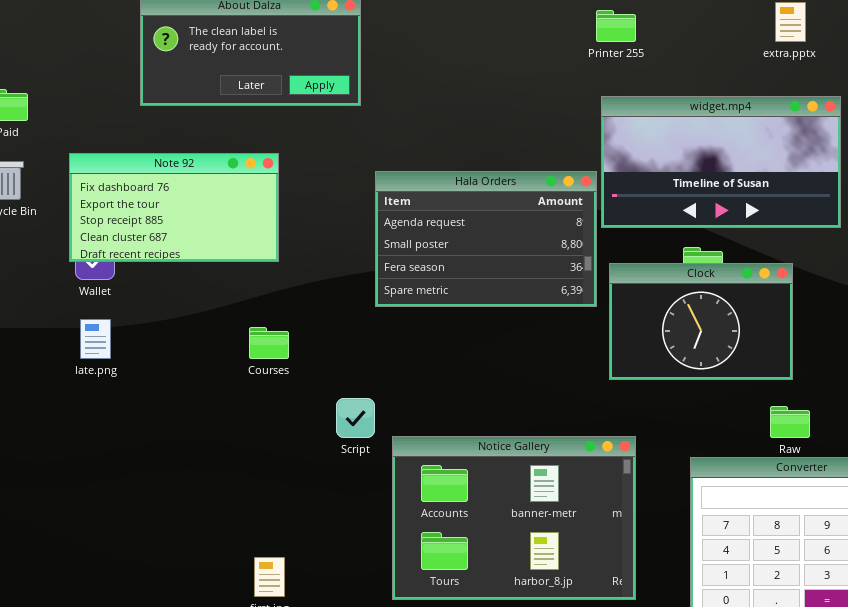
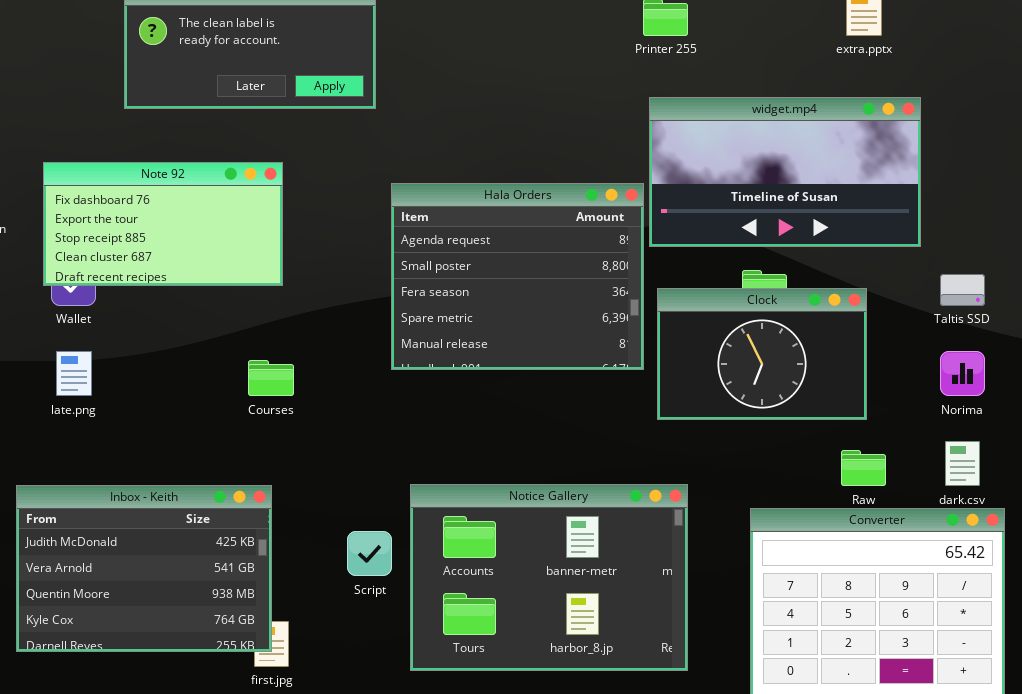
Hala Orders: [375,171,597,307] -> [391,183,644,370], resized
Script: [336,398,375,438] -> [347,531,392,576], moved
Inbox - Keith: none -> [16,485,272,652], opened

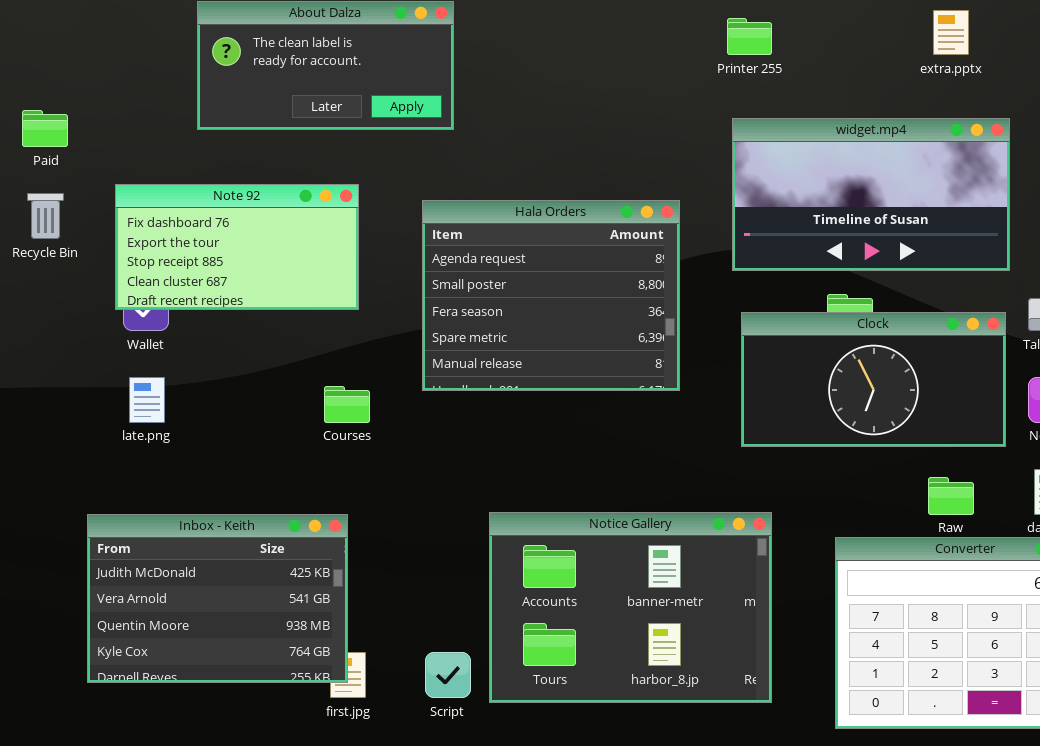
Hala Orders: [391,183,644,370] -> [422,200,680,391], moved
Clock: [657,288,867,420] -> [741,312,1006,447], resized
Script: [347,531,392,576] -> [425,652,471,698], moved

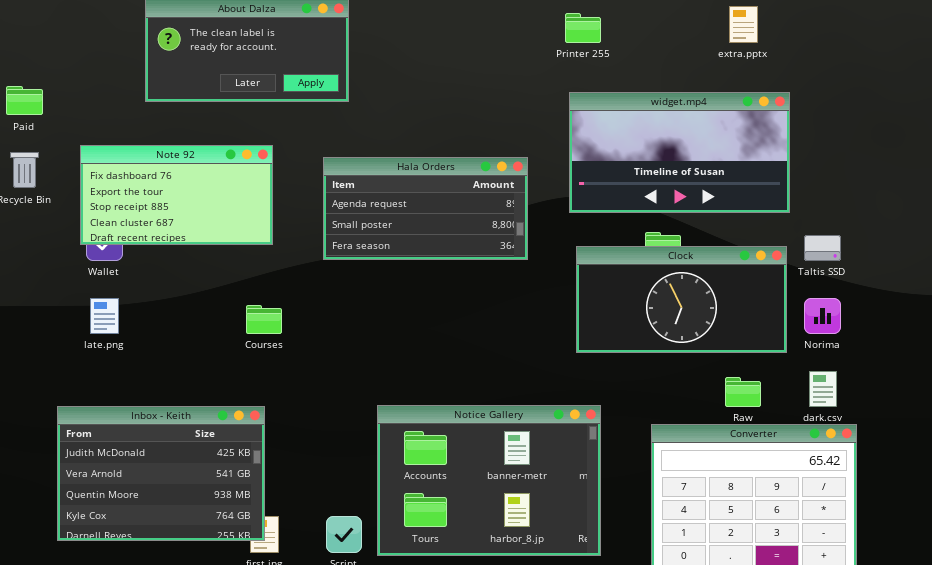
Hala Orders: [422,200,680,391] -> [323,157,528,260], resized

